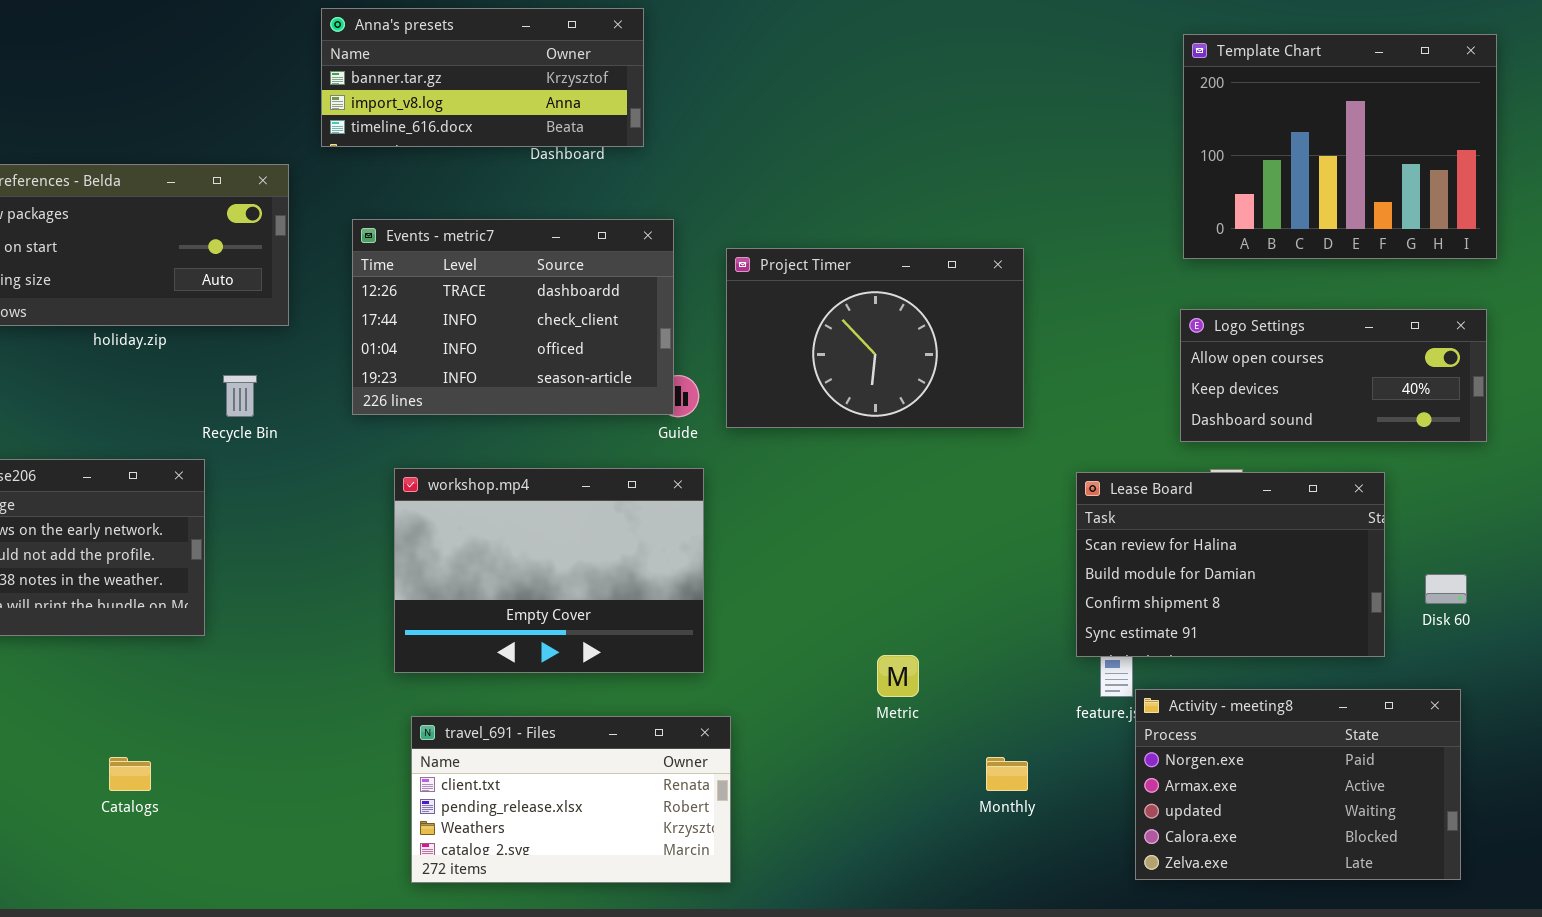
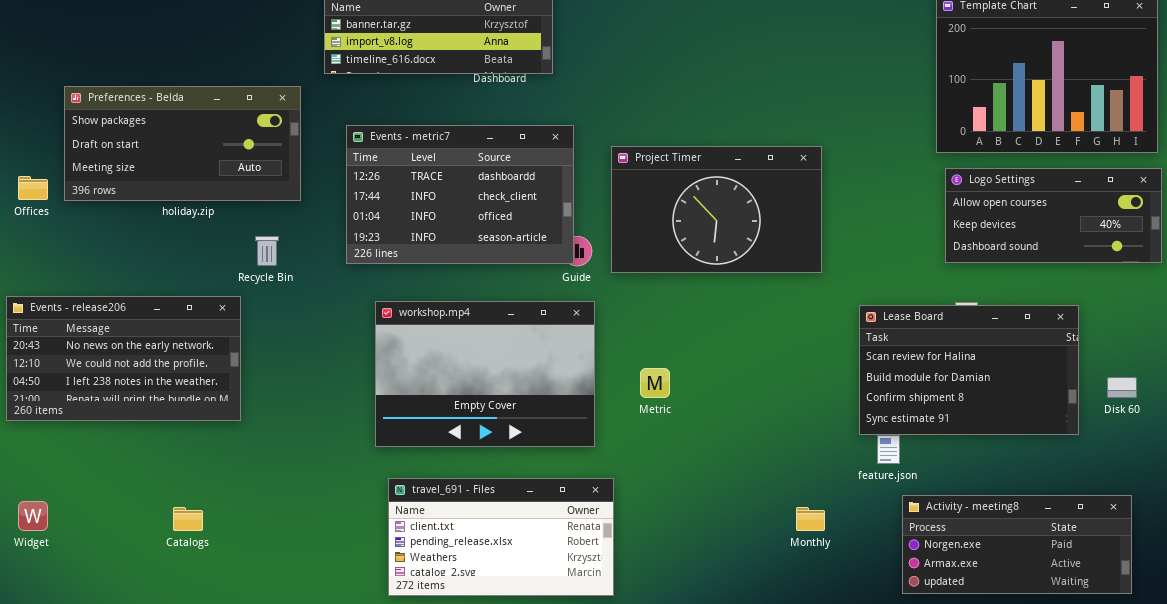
Logo Settings: [1180,309,1487,442] -> [945,168,1162,263], moved
Metric: [877,655,919,697] -> [640,368,670,398], moved
Activity - meeting8: [1135,689,1461,880] -> [902,495,1132,594], resized

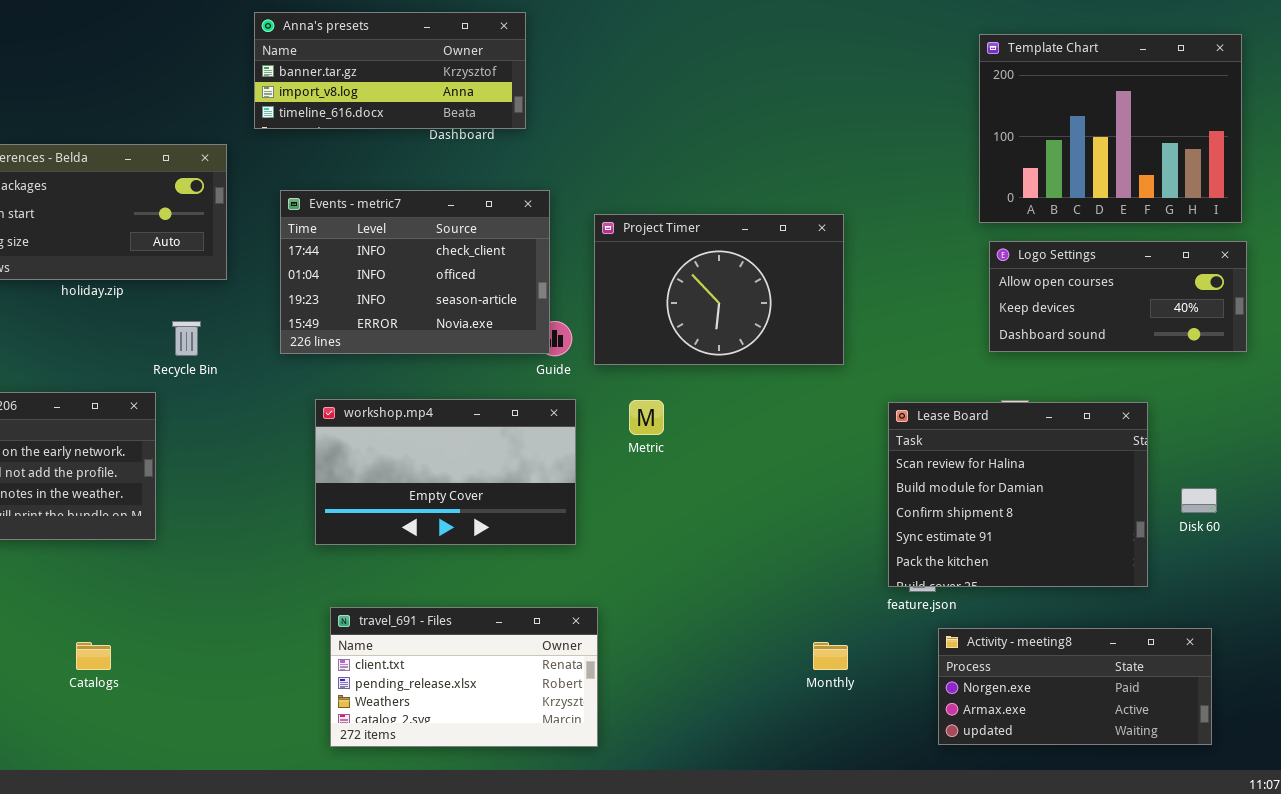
Events - metric7: [346,125,574,264] -> [280,190,550,354], scrolled down 1 row
workshop.mp4: [375,301,595,447] -> [315,399,576,545], resized
Lease Board: [859,305,1079,435] -> [888,402,1148,587], resized
Metric: [640,368,670,398] -> [629,400,664,435], moved

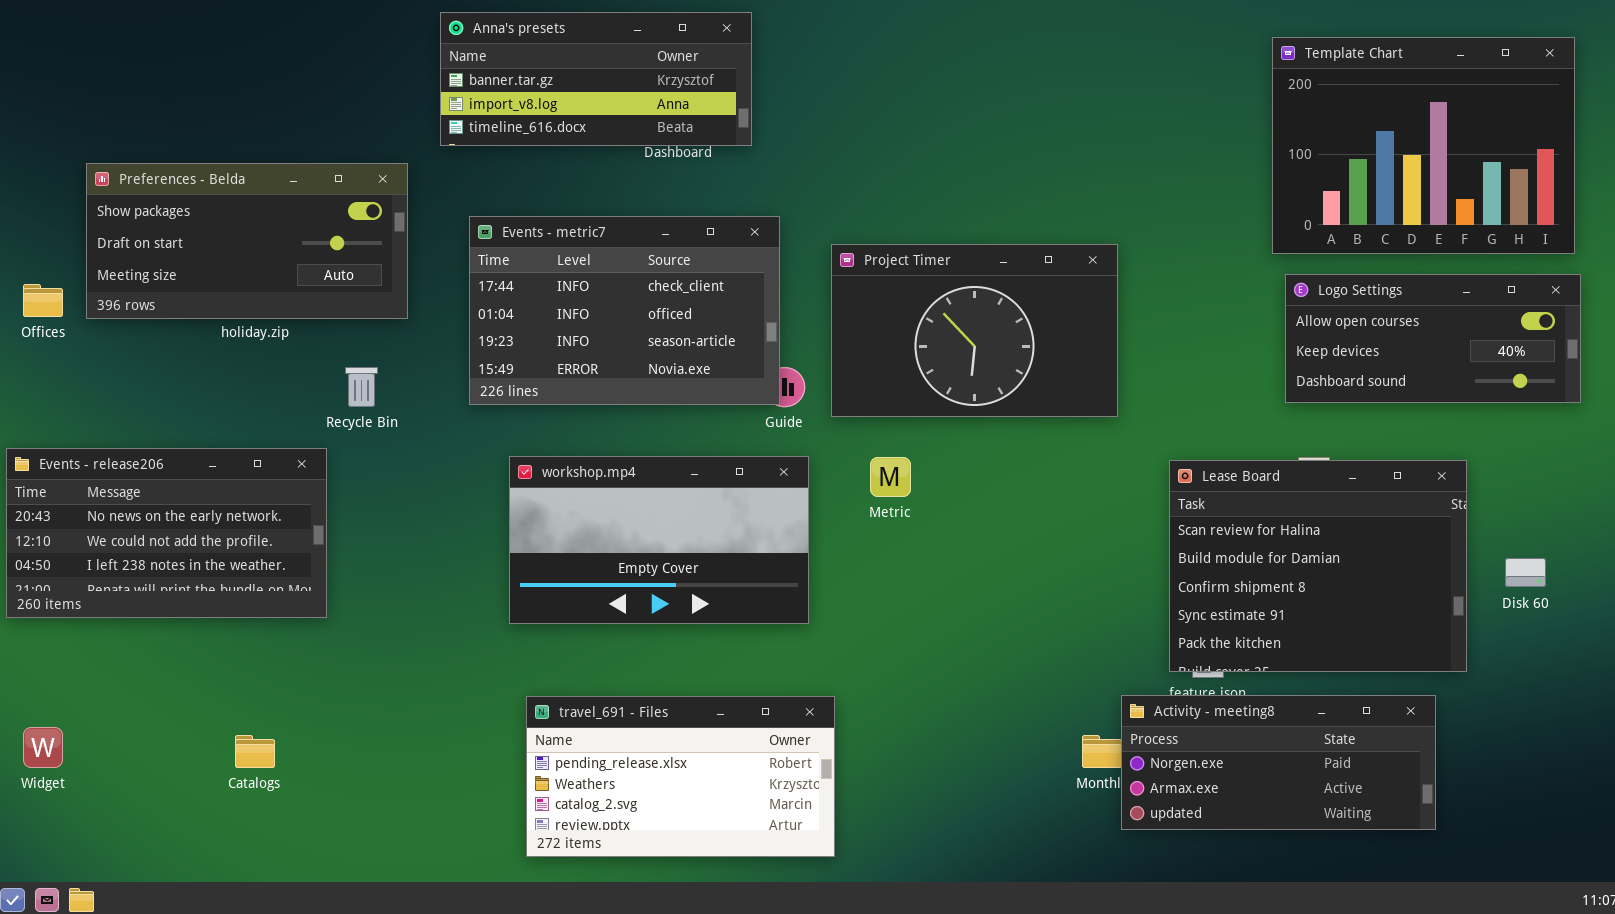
travel_691 - Files: [330,607,598,747] -> [526,696,835,857], scrolled down 1 row
Activity - meeting8: [938,628,1212,745] -> [1121,695,1436,830], moved

